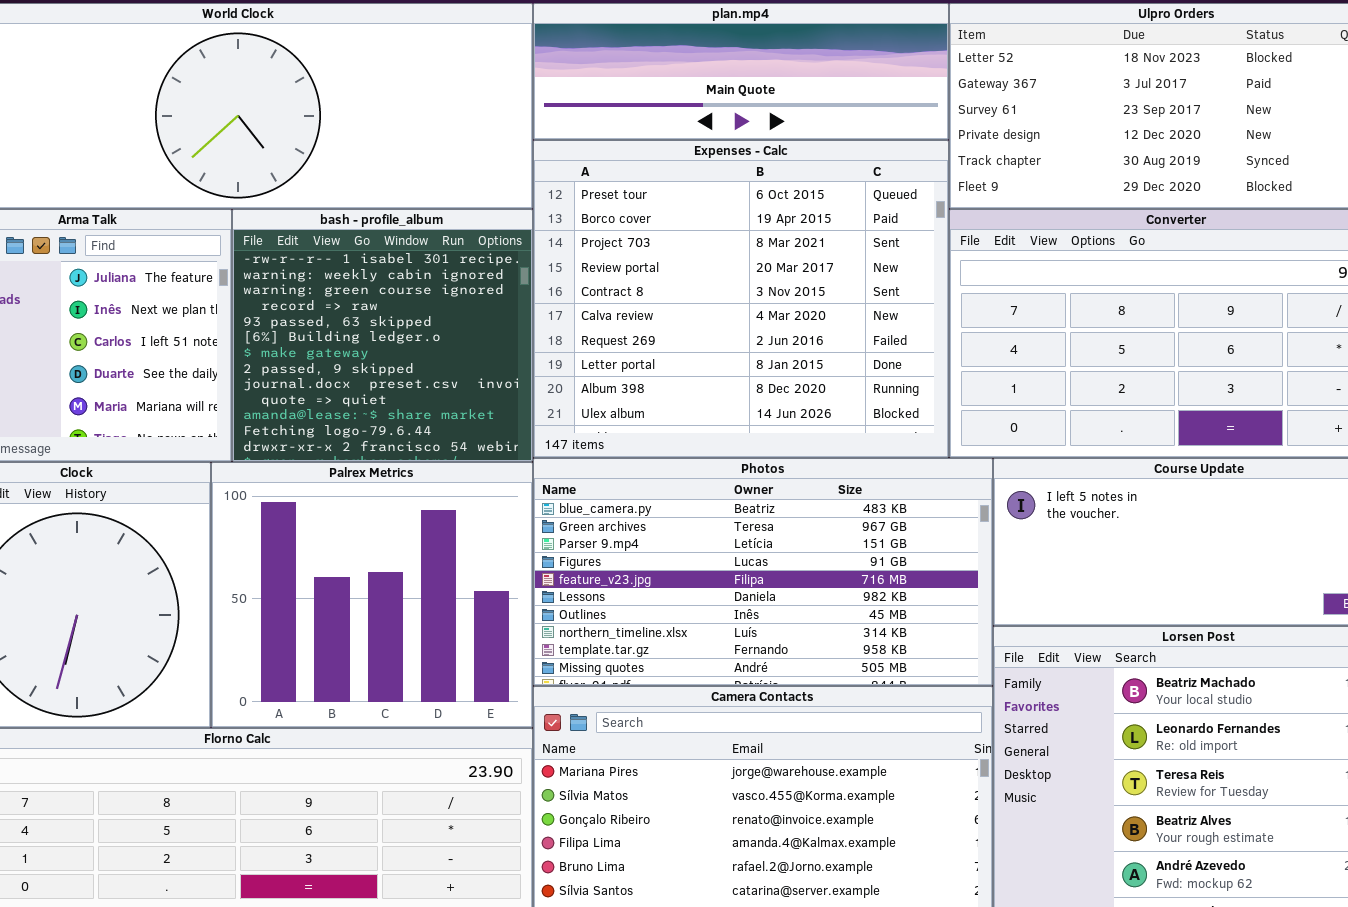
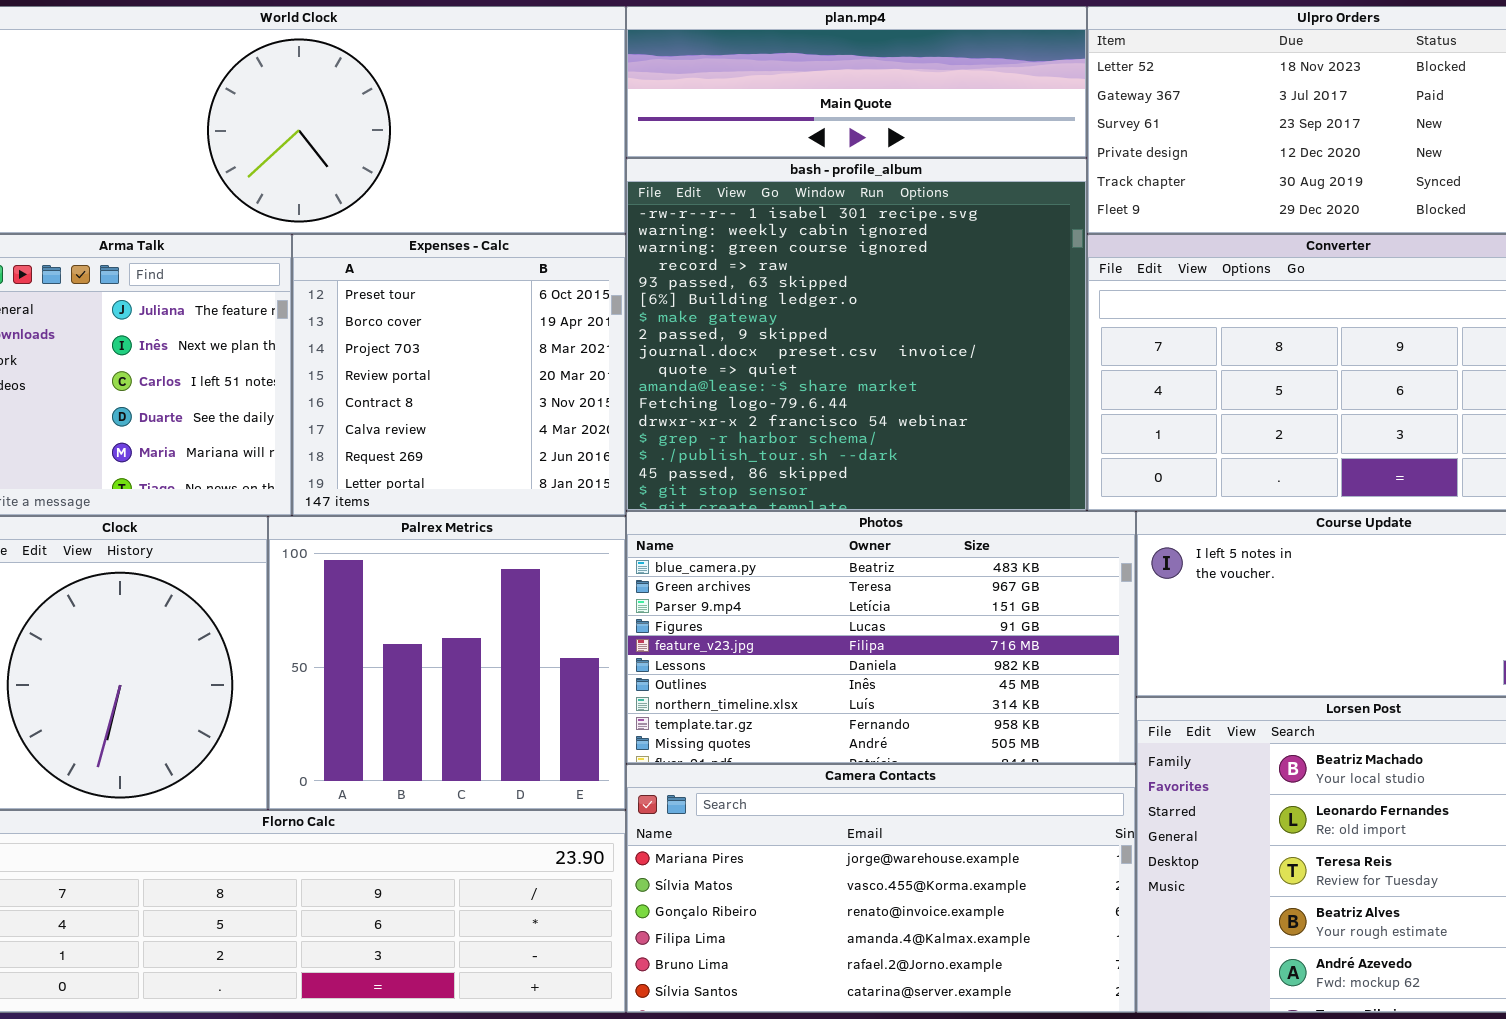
Expenses - Calc: [533,140,949,458] -> [292,234,626,516], moved, resized
bash - profile_album: [232,209,533,462] -> [626,158,1087,511], moved, resized

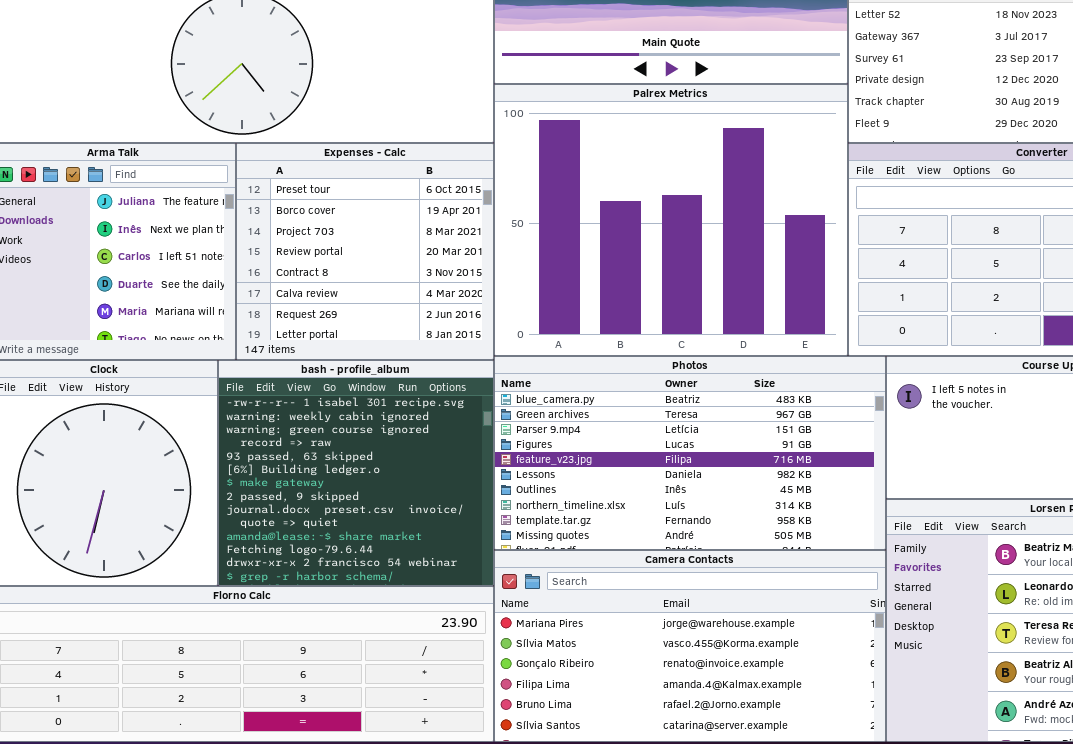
bash - profile_album: [626,158,1087,511] -> [218,360,494,586], moved, resized
Palrex Metrics: [268,516,626,810] -> [494,84,848,356], moved, resized

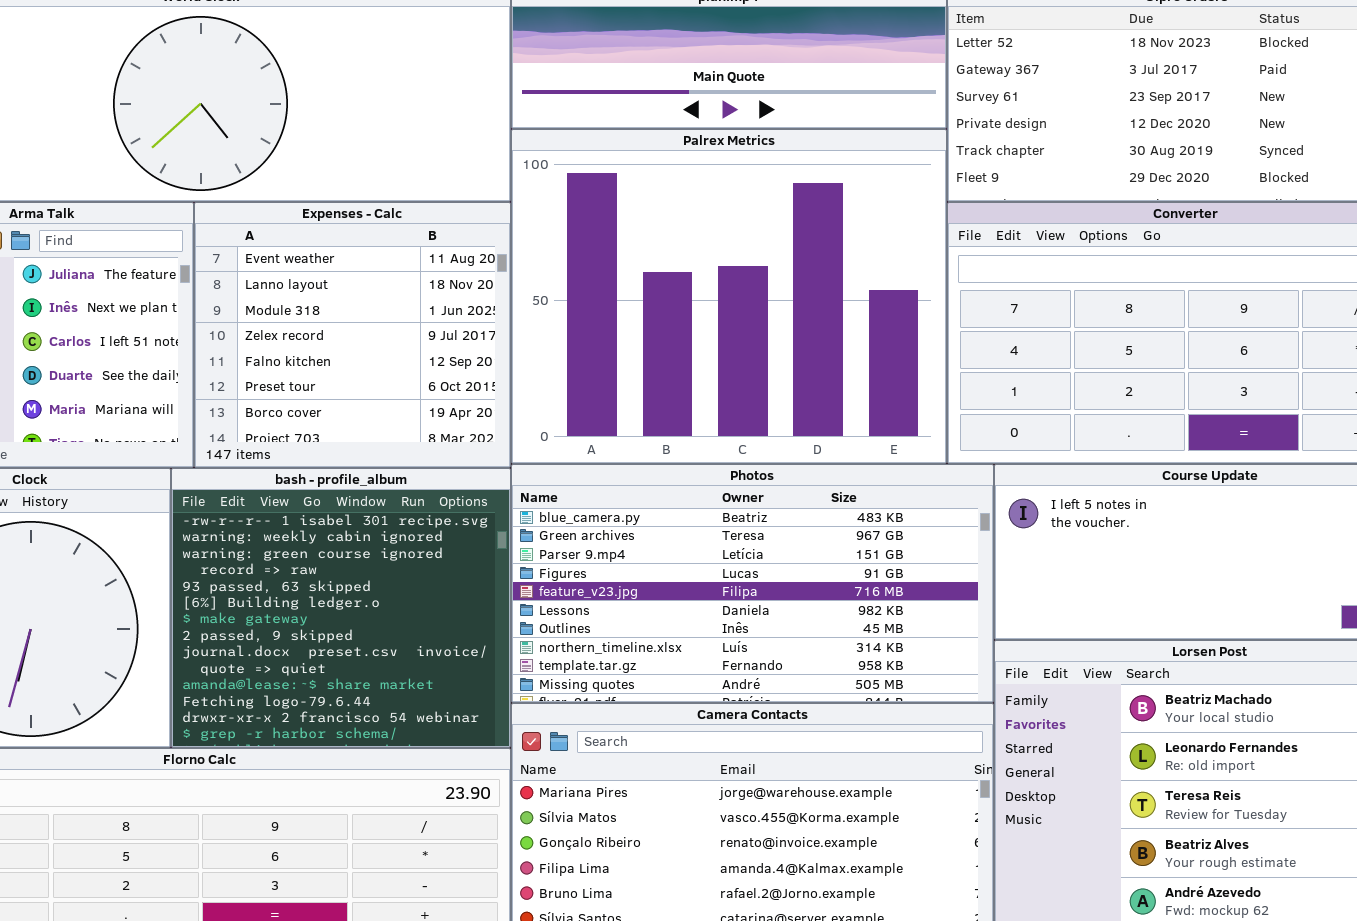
Expenses - Calc: [236,143,494,360] -> [194,202,511,468], scrolled up 5 rows

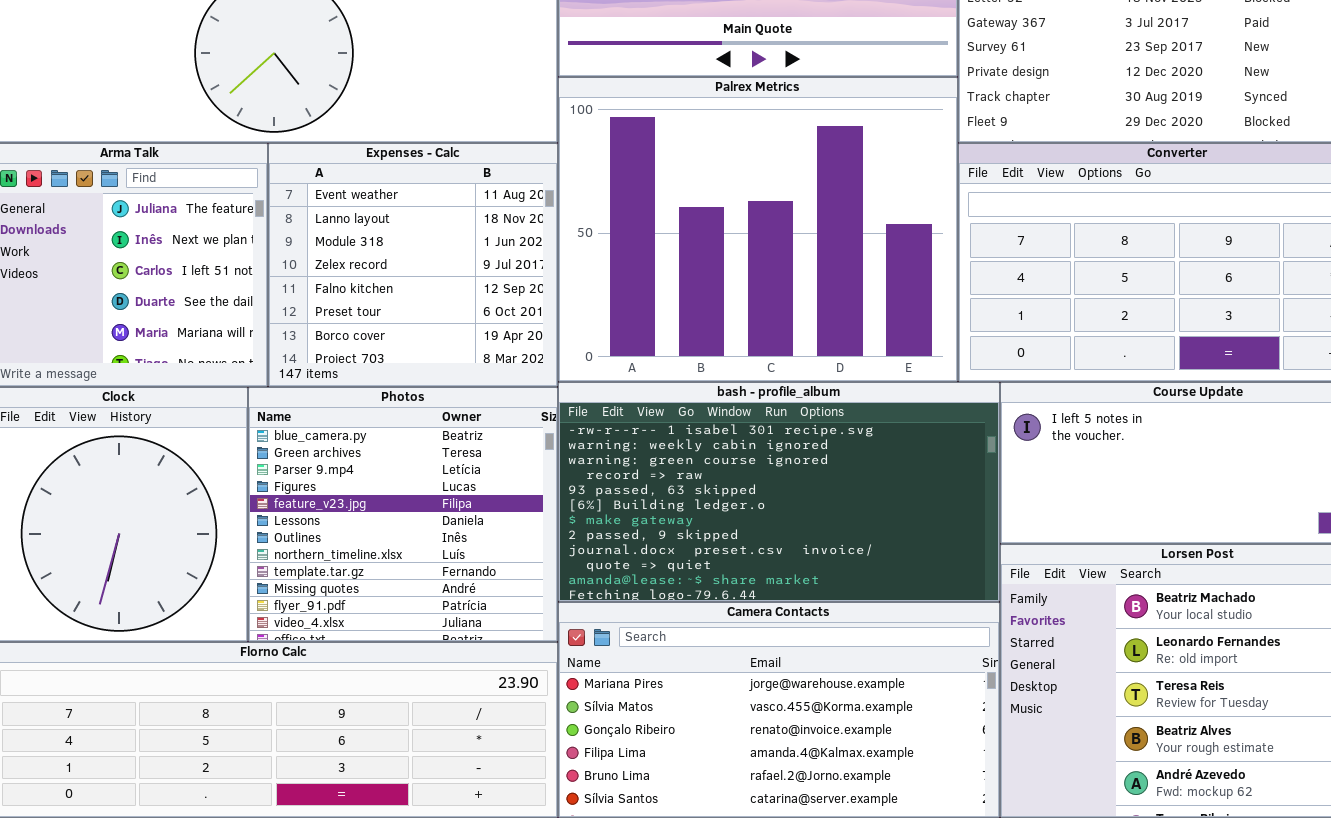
Photos: [511,464,994,703] -> [248,387,558,642], moved, resized
bash - profile_album: [171,468,511,748] -> [558,382,1000,602], moved, resized

